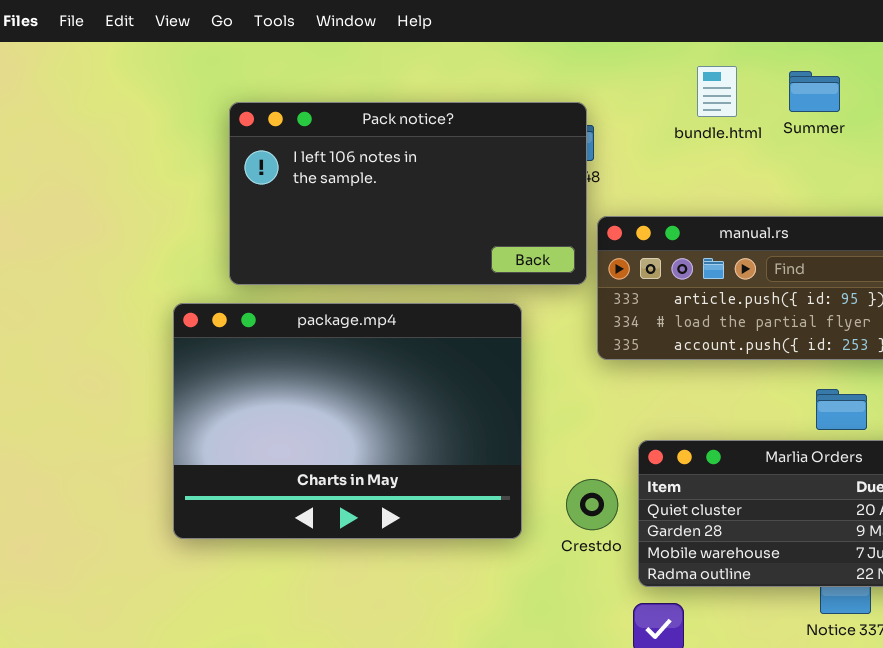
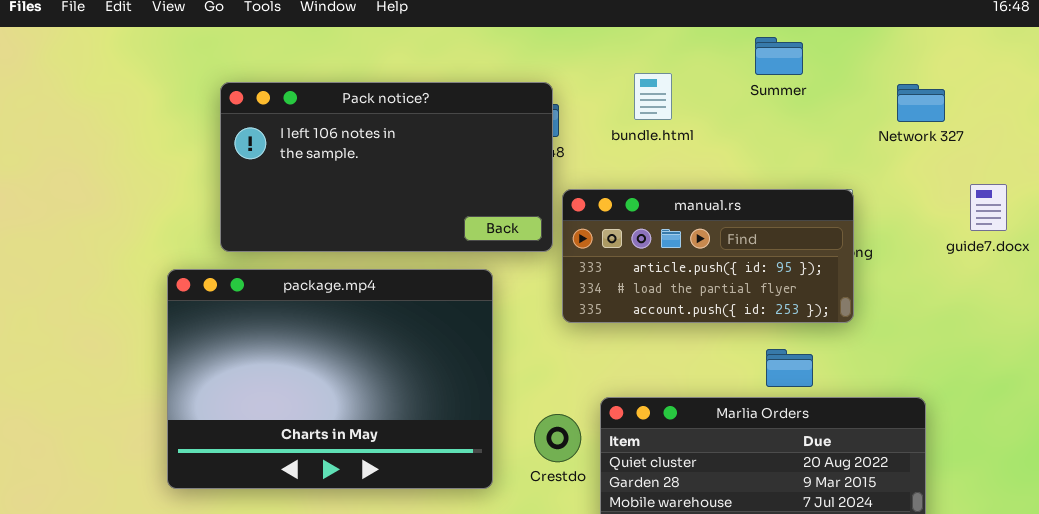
bundle.html: [697,66,737,117] -> [634,73,672,120], moved
Summer: [789,71,840,112] -> [755,37,803,75], moved
Crestdo: [566,479,618,530] -> [534,414,581,462], moved

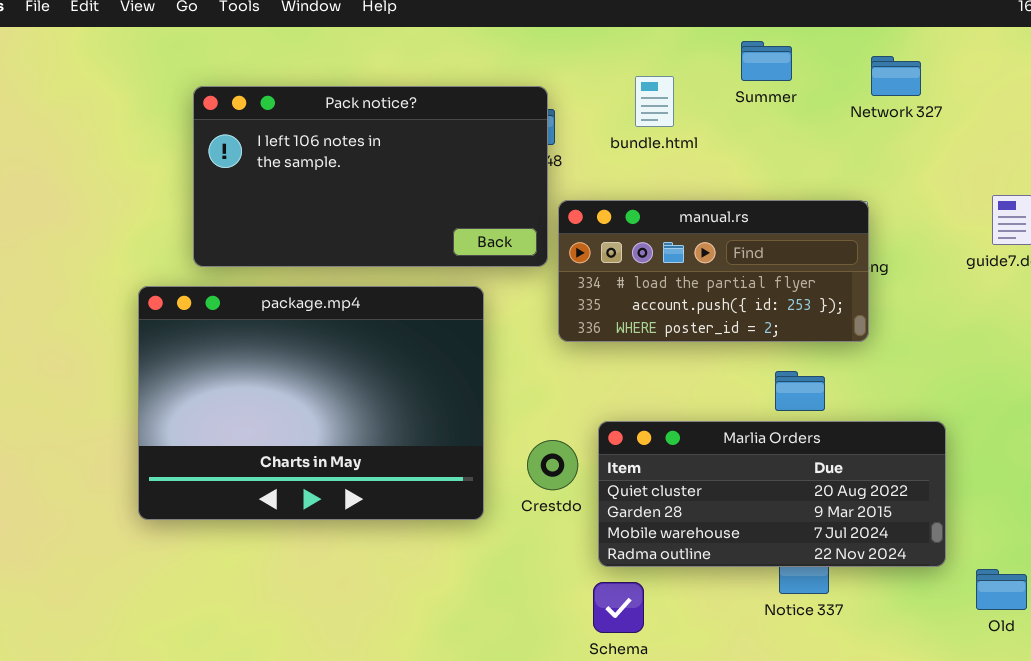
Summer: [755,37,803,75] -> [741,41,792,81], moved
Network 327: [897,84,945,122] -> [871,56,921,96], moved
manual.rs: [562,189,854,323] -> [558,200,869,342], scrolled down 1 row

